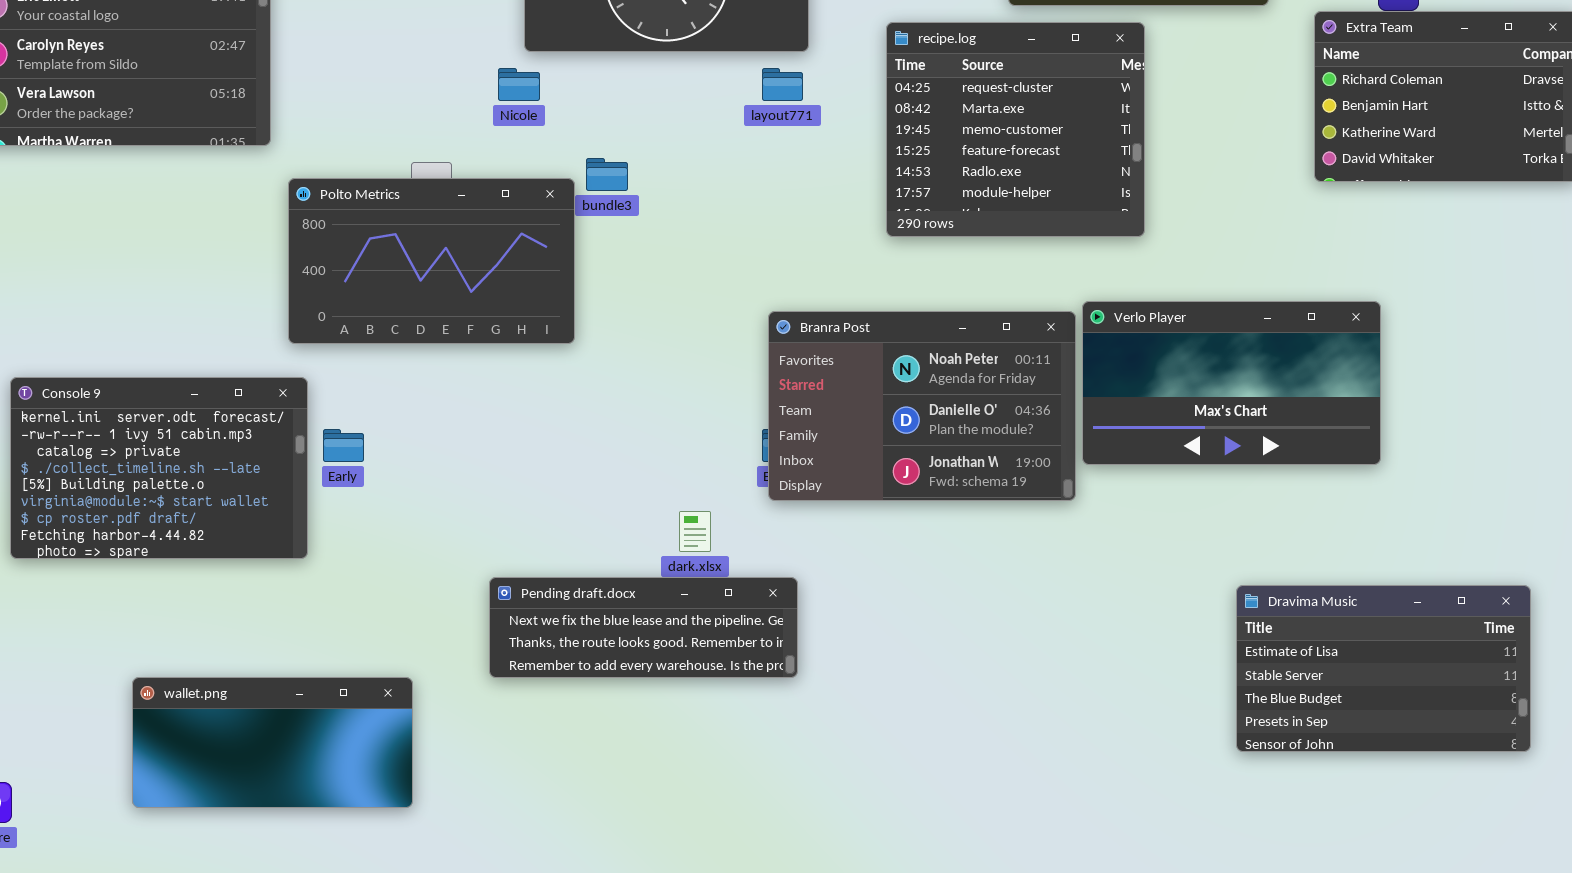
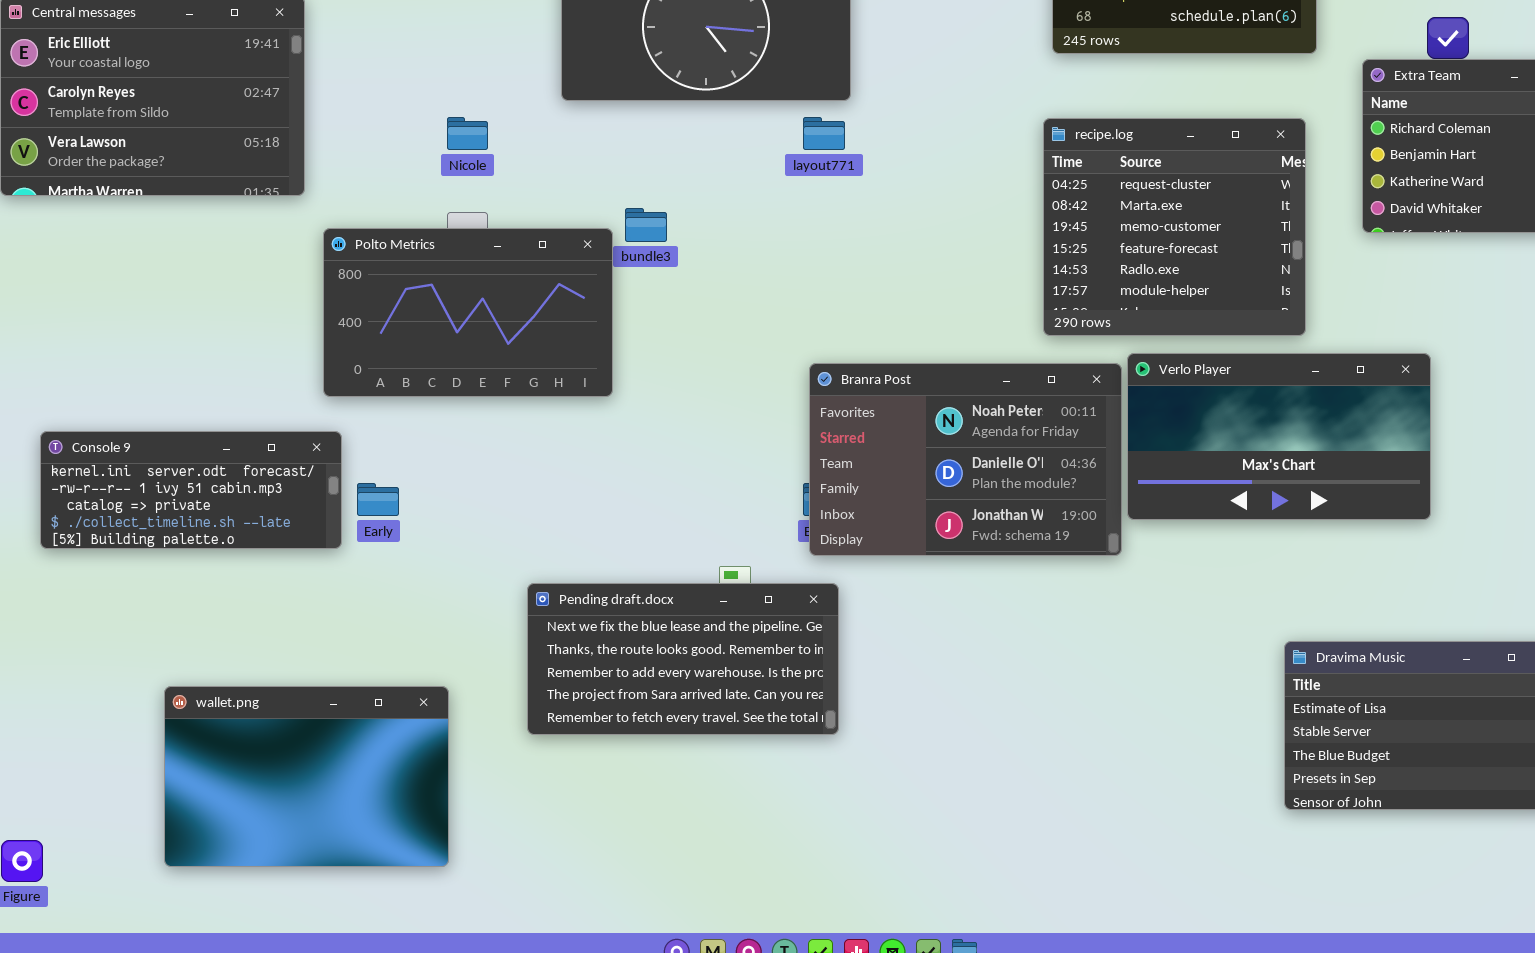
recipe.log: [886,22,1145,237] -> [1043,118,1306,336], moved
Nicole: [498,68,540,101] -> [447,117,488,150], moved
Console 9: [10,377,308,559] -> [40,431,342,549], resized
Pending draft.docx: [489,577,798,678] -> [527,583,839,735], resized
wallet.png: [132,677,413,808] -> [164,686,449,867], resized

